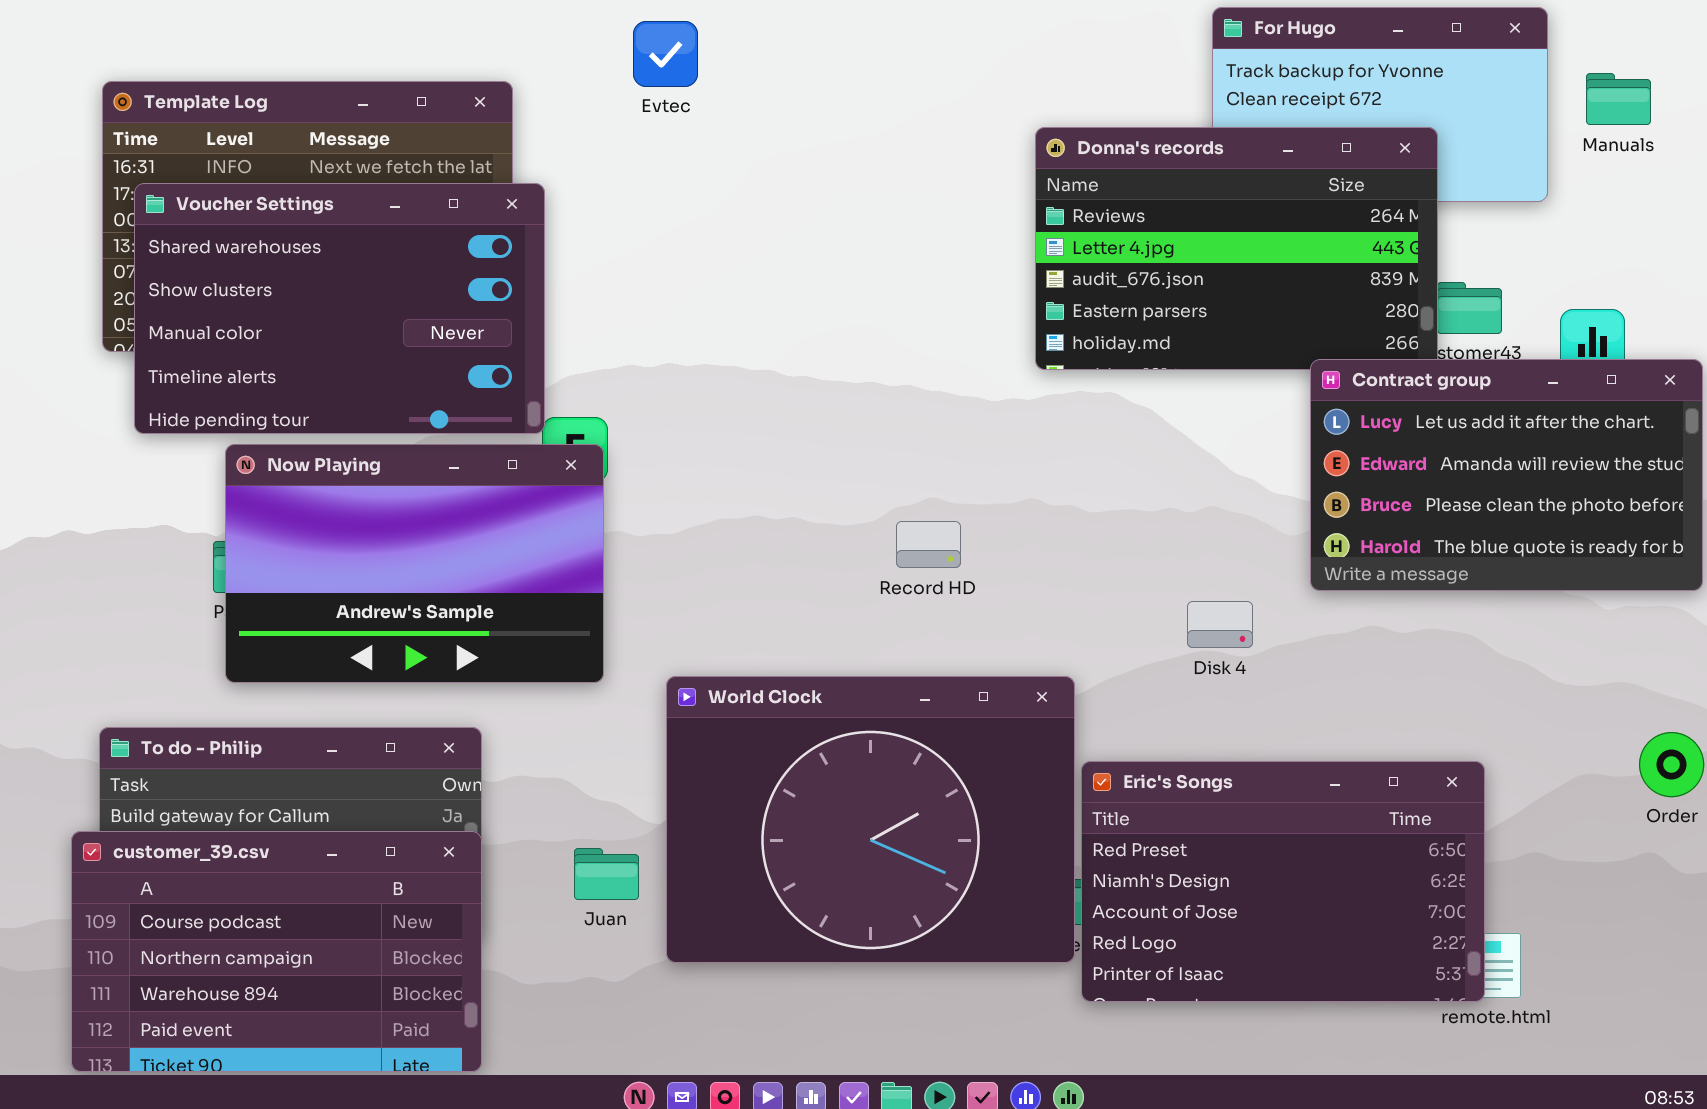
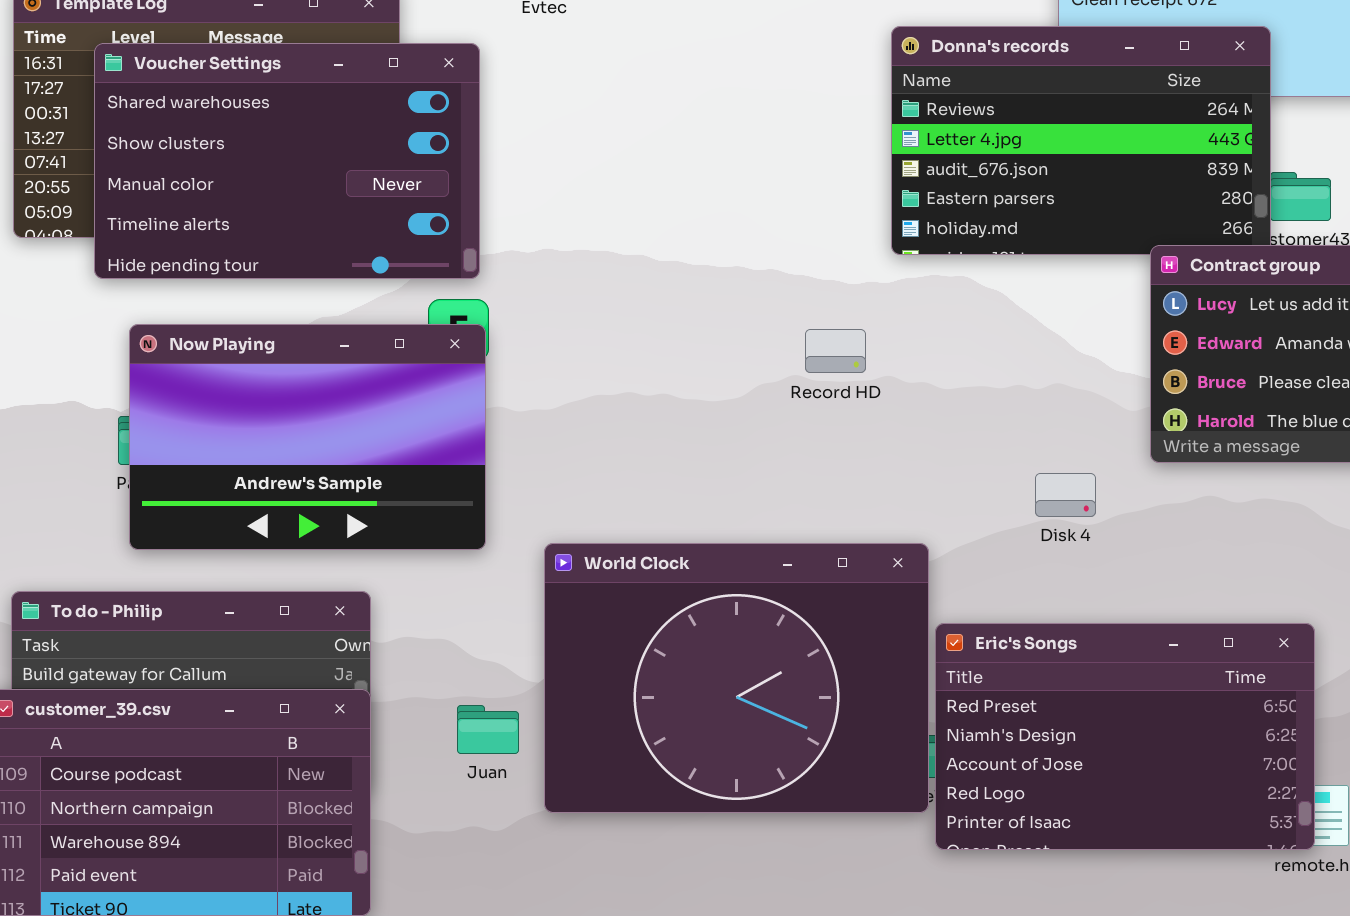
Voucher Settings: [134,183,545,434] -> [94,43,480,279], moved
Record HD: [896,521,961,568] -> [805,329,866,373], moved

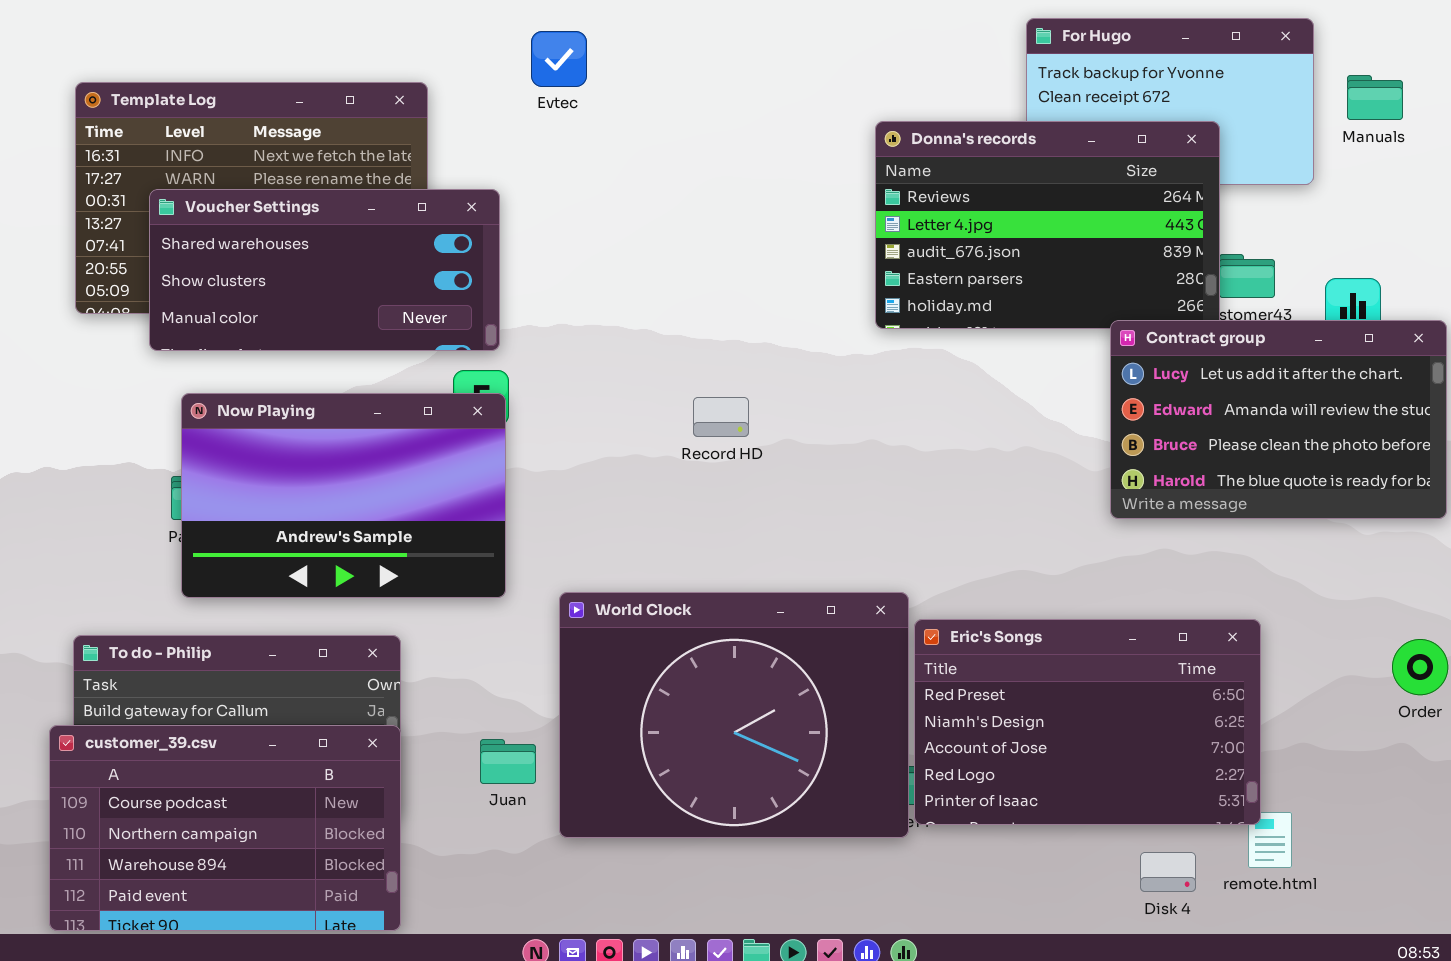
Voucher Settings: [94,43,480,279] -> [149,189,500,351], resized
Record HD: [805,329,866,373] -> [693,397,749,437], moved
Disk 4: [1035,473,1096,517] -> [1140,852,1196,892], moved
Eric's Songs: [935,623,1315,850] -> [914,619,1261,825], moved

